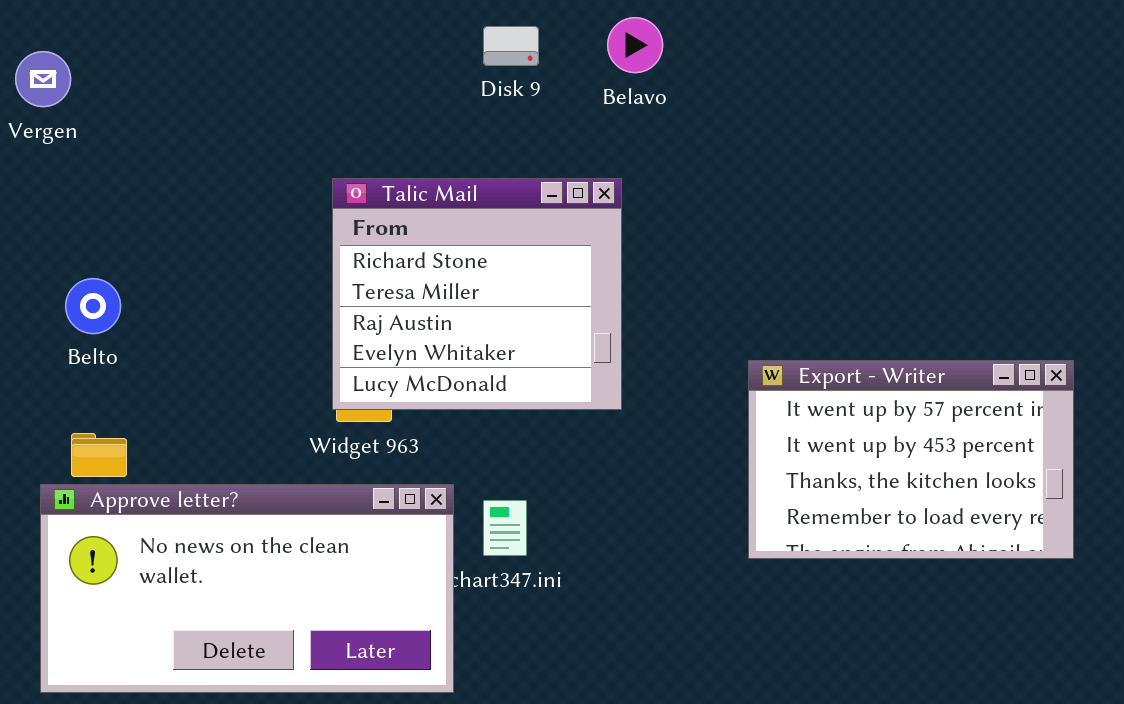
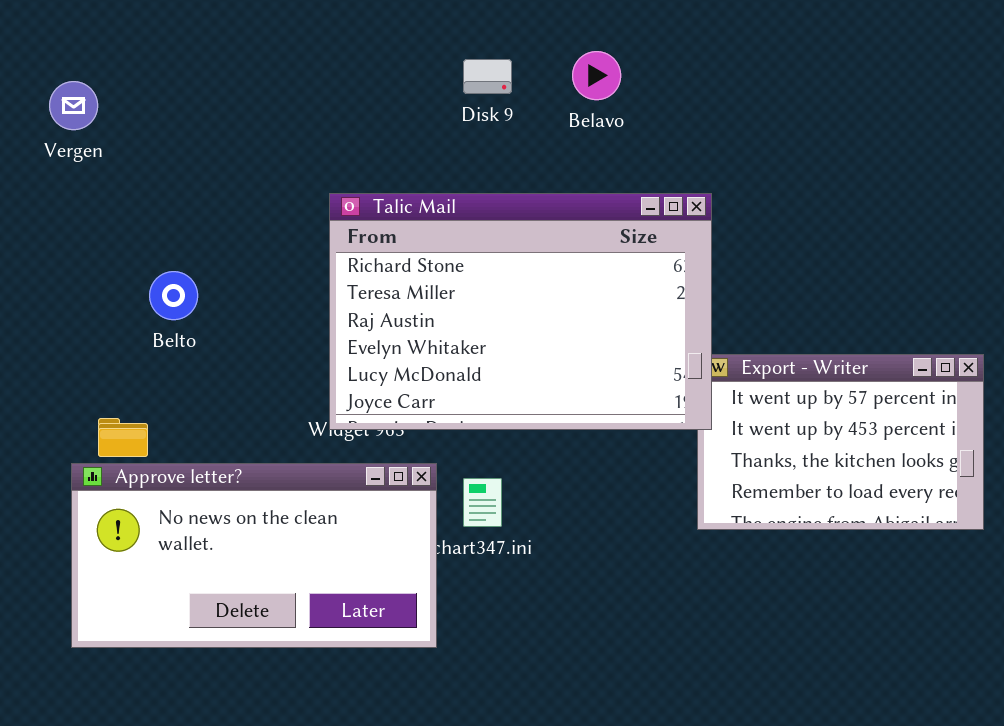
Talic Mail: [332,178,622,410] -> [329,193,712,430], resized
Belto: [65,278,121,334] -> [149,271,198,320], moved

